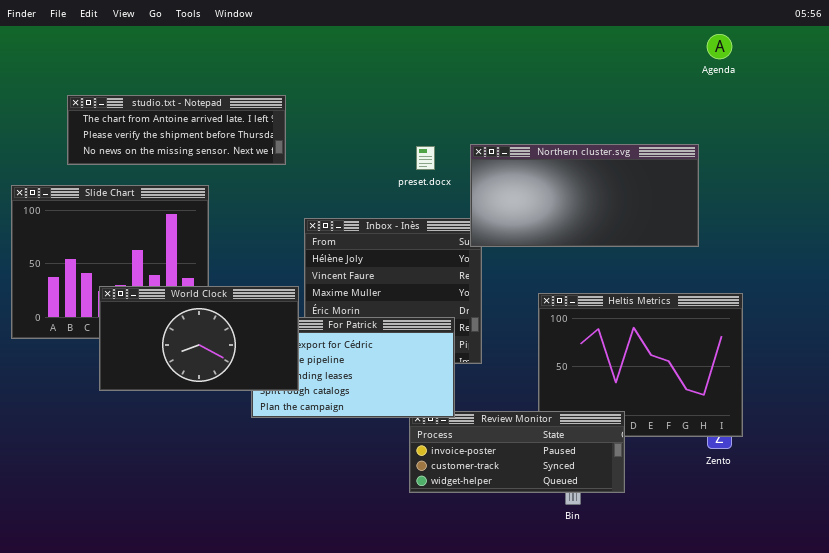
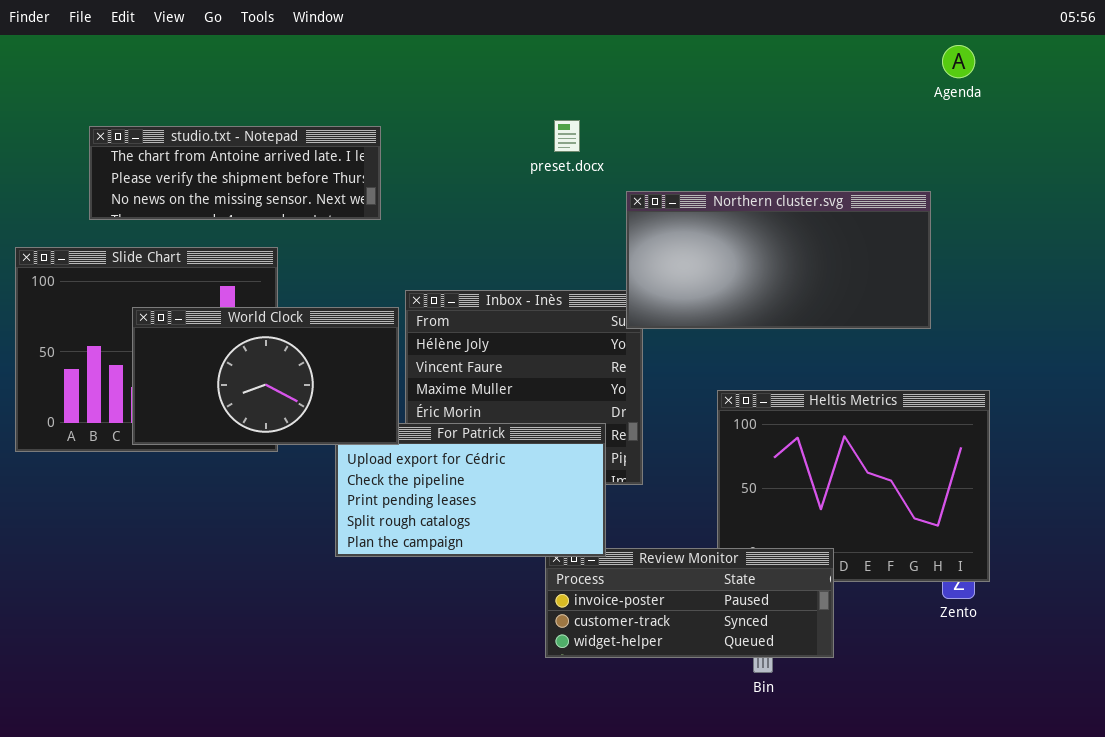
preset.docx: [416,146,435,170] -> [554,120,580,152], moved
World Clock: [99,286,299,391] -> [132,307,399,445], moved

